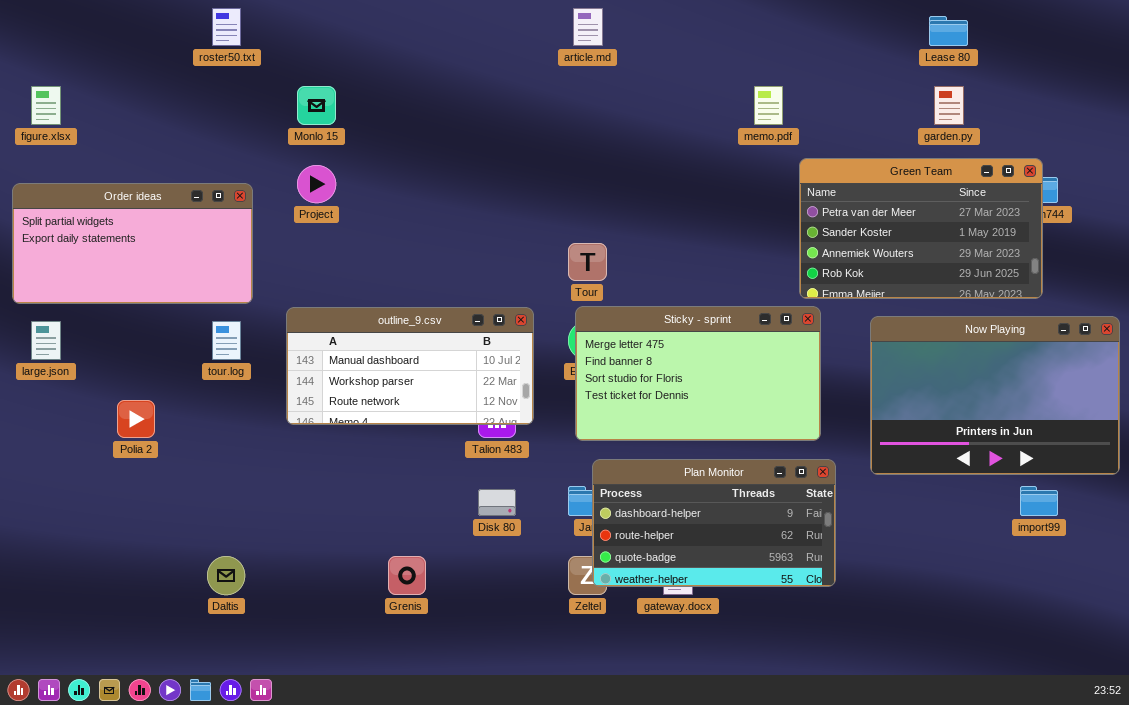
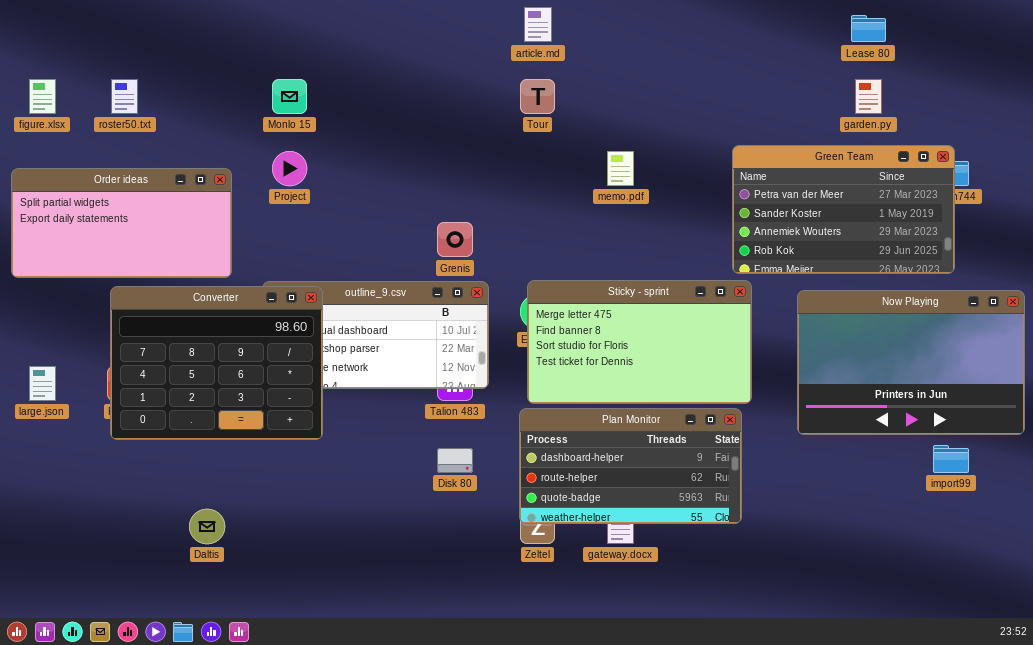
roster50.txt: [212,8,241,46] -> [111,79,138,114], moved
memo.pdf: [754,86,783,125] -> [607,151,634,186], moved
Tour: [568,243,607,281] -> [520,79,555,114], moved
Converter: none -> [110,286,323,440], opened
large.json: [31,321,61,360] -> [29,366,56,401], moved
Plan Monitor: [592,459,836,587] -> [519,408,742,524], moved
Grenis: [388,556,426,595] -> [437,222,473,257], moved

